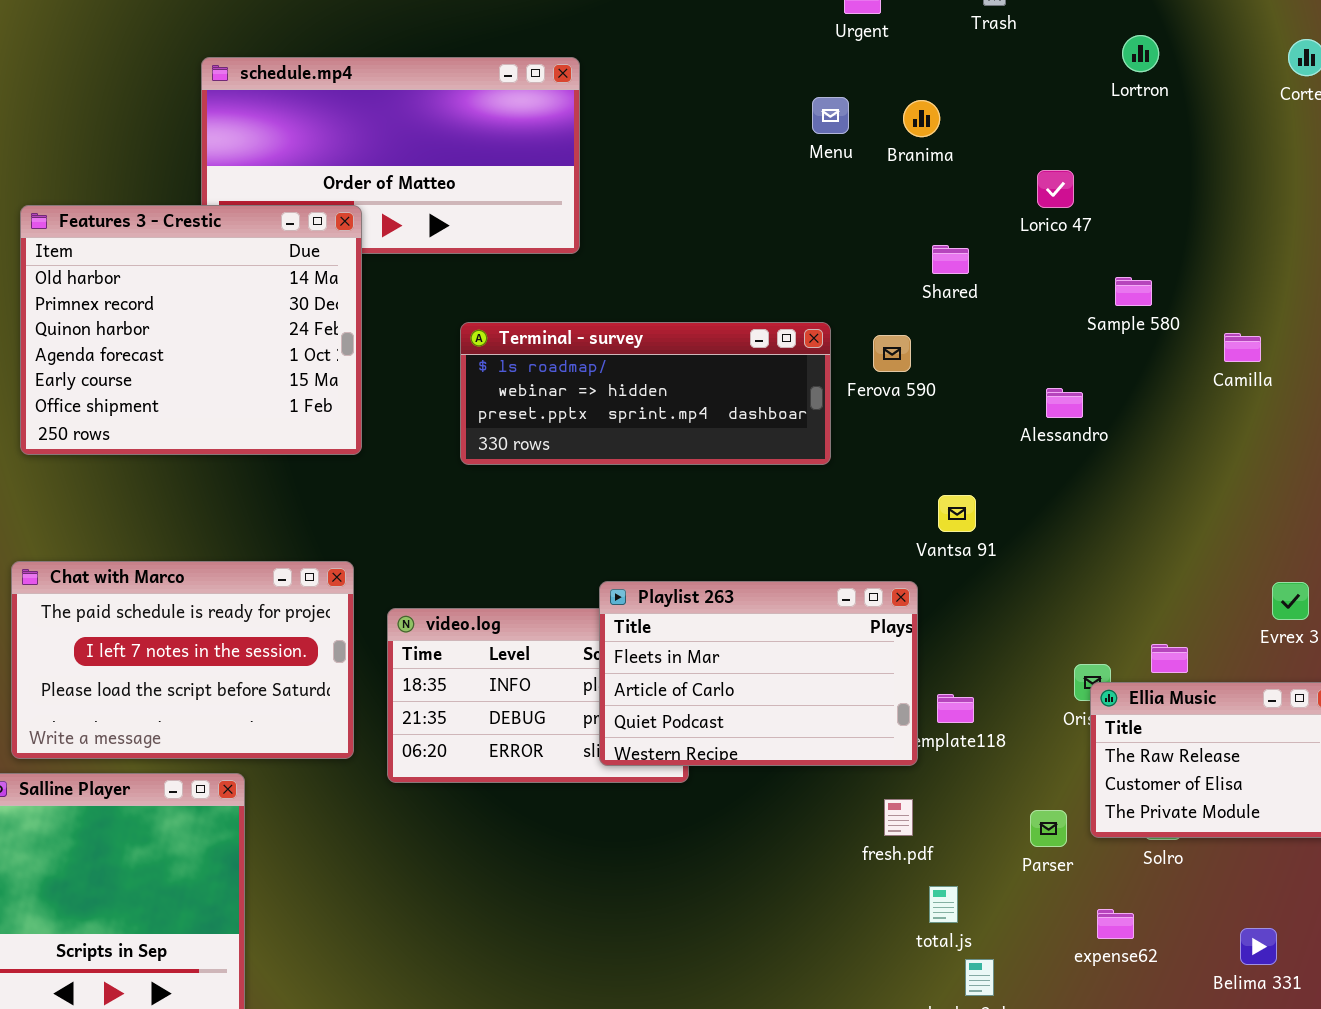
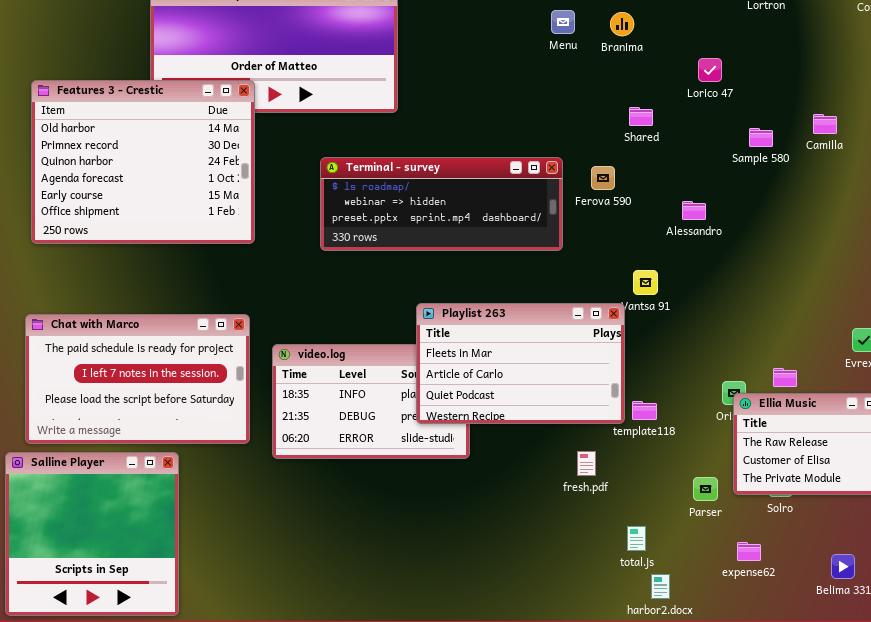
Camilla: [1224,333,1261,362] -> [813,114,837,134], moved
Alessandro: [1046,388,1083,418] -> [682,201,706,220], moved
Playlist 263: [599,581,918,766] -> [416,303,625,424], moved
fresh.pdf: [884,799,913,836] -> [577,451,596,476], moved

